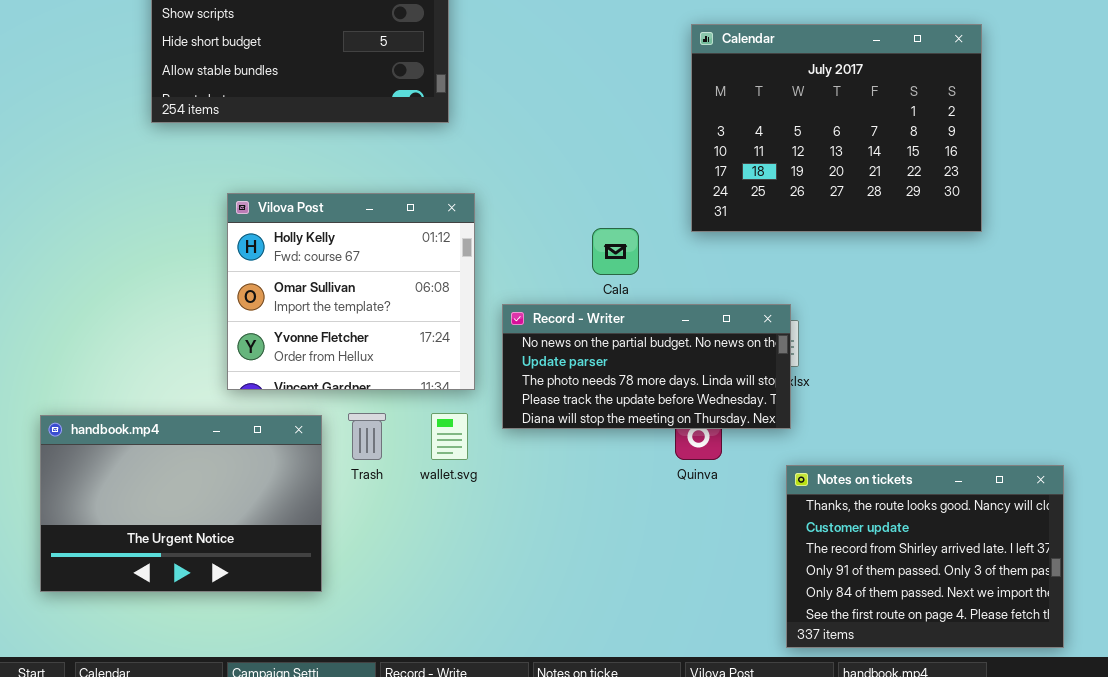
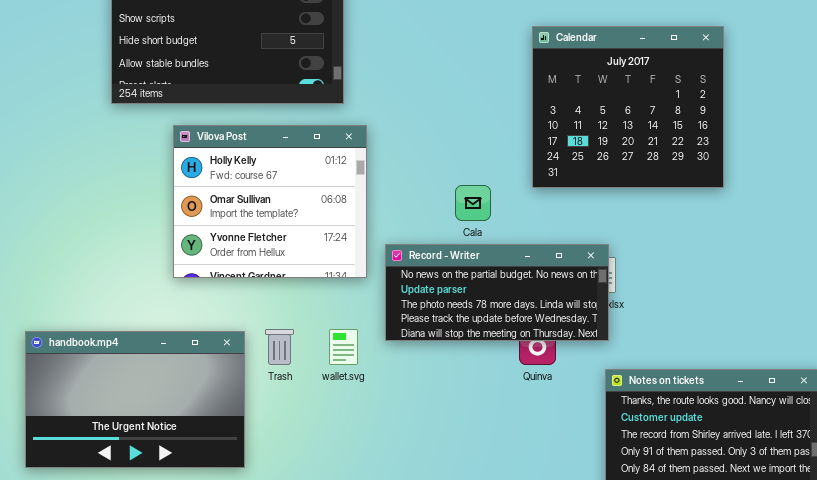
Calendar: [691,24,982,232] -> [532,26,724,188], resized
Vilova Post: [227,193,475,390] -> [173,125,367,278], moved

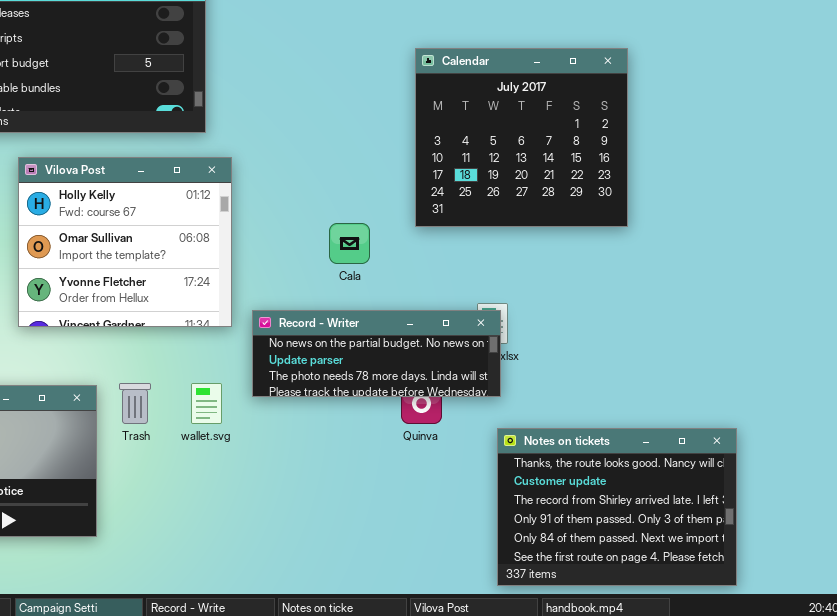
Record - Writer: [385,244,609,341] -> [252,310,501,397], resized

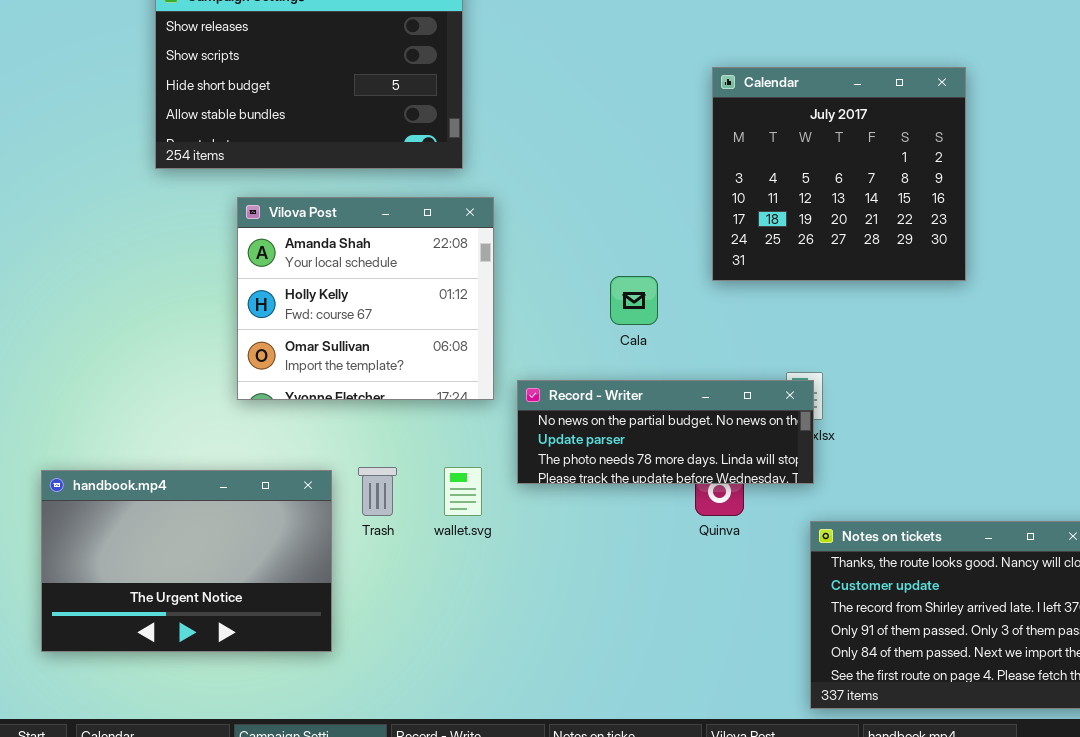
Vilova Post: [18,157,232,327] -> [237,197,494,400], scrolled up 1 row

